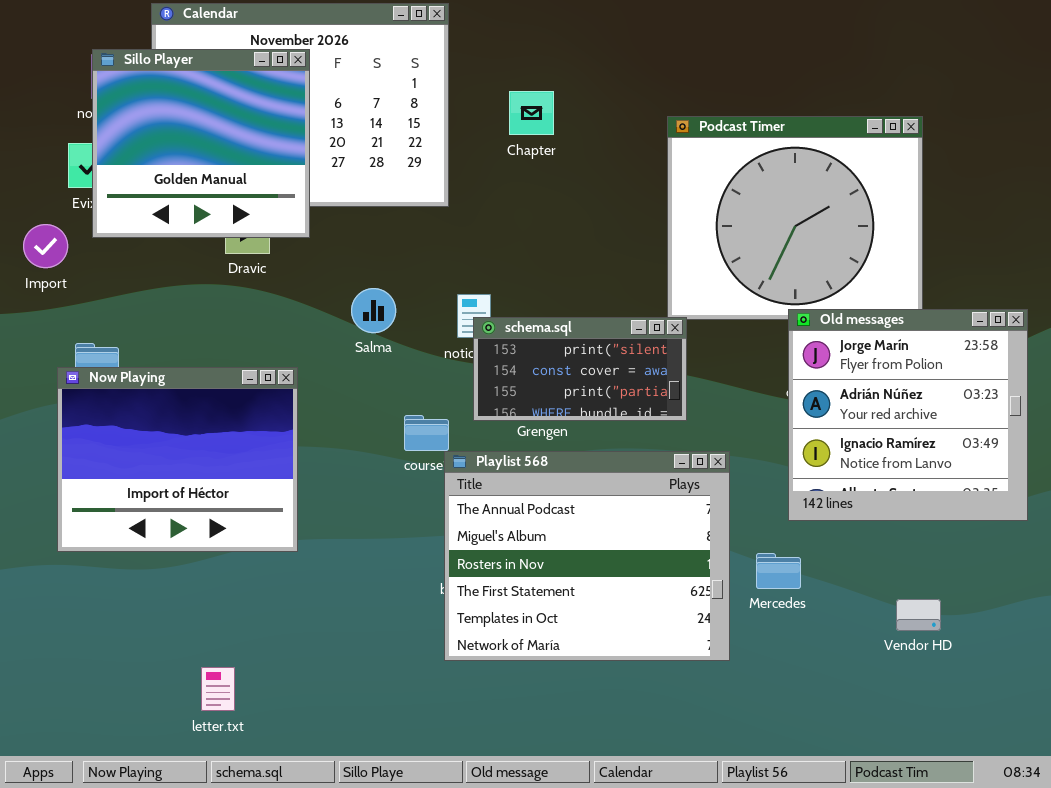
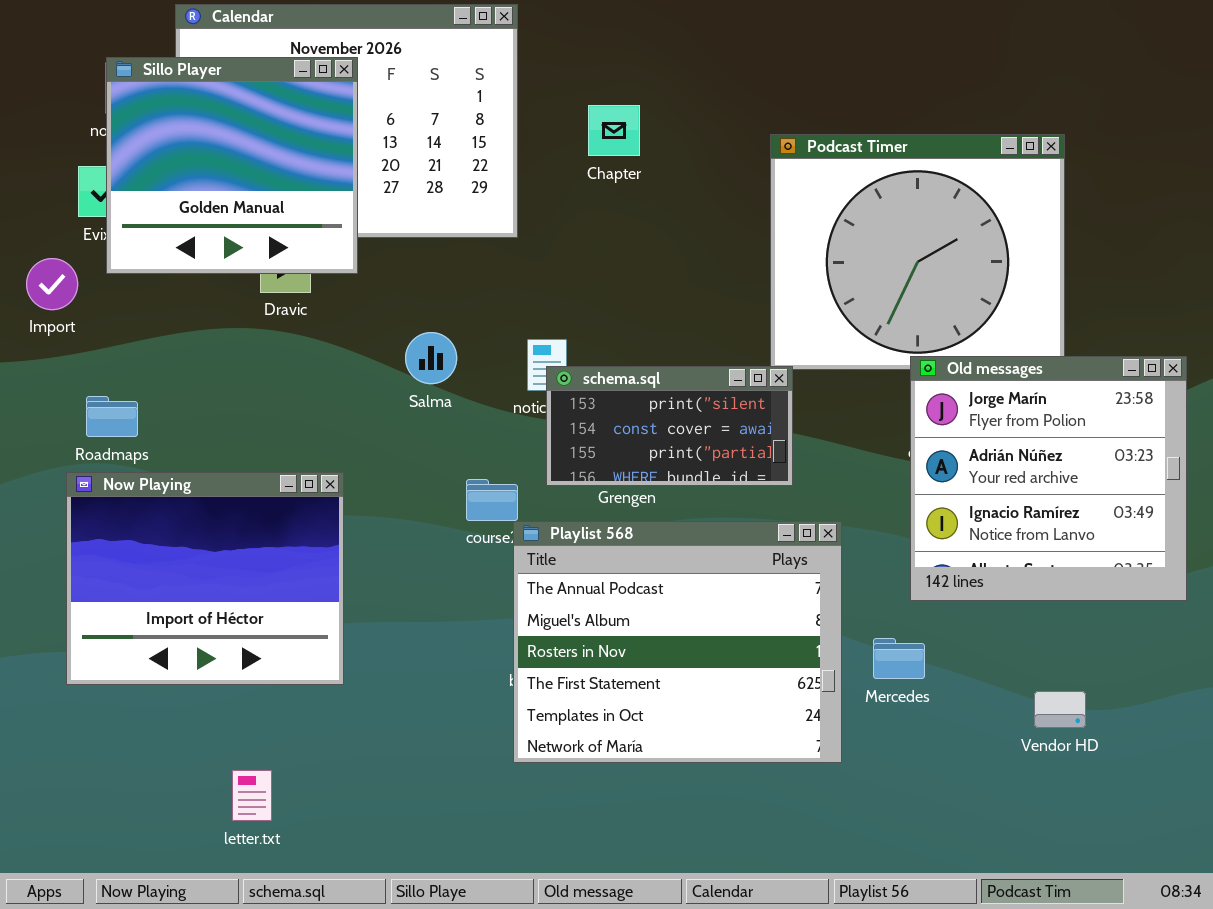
Now Playing: [57,367,298,552] -> [66,472,344,685], moved

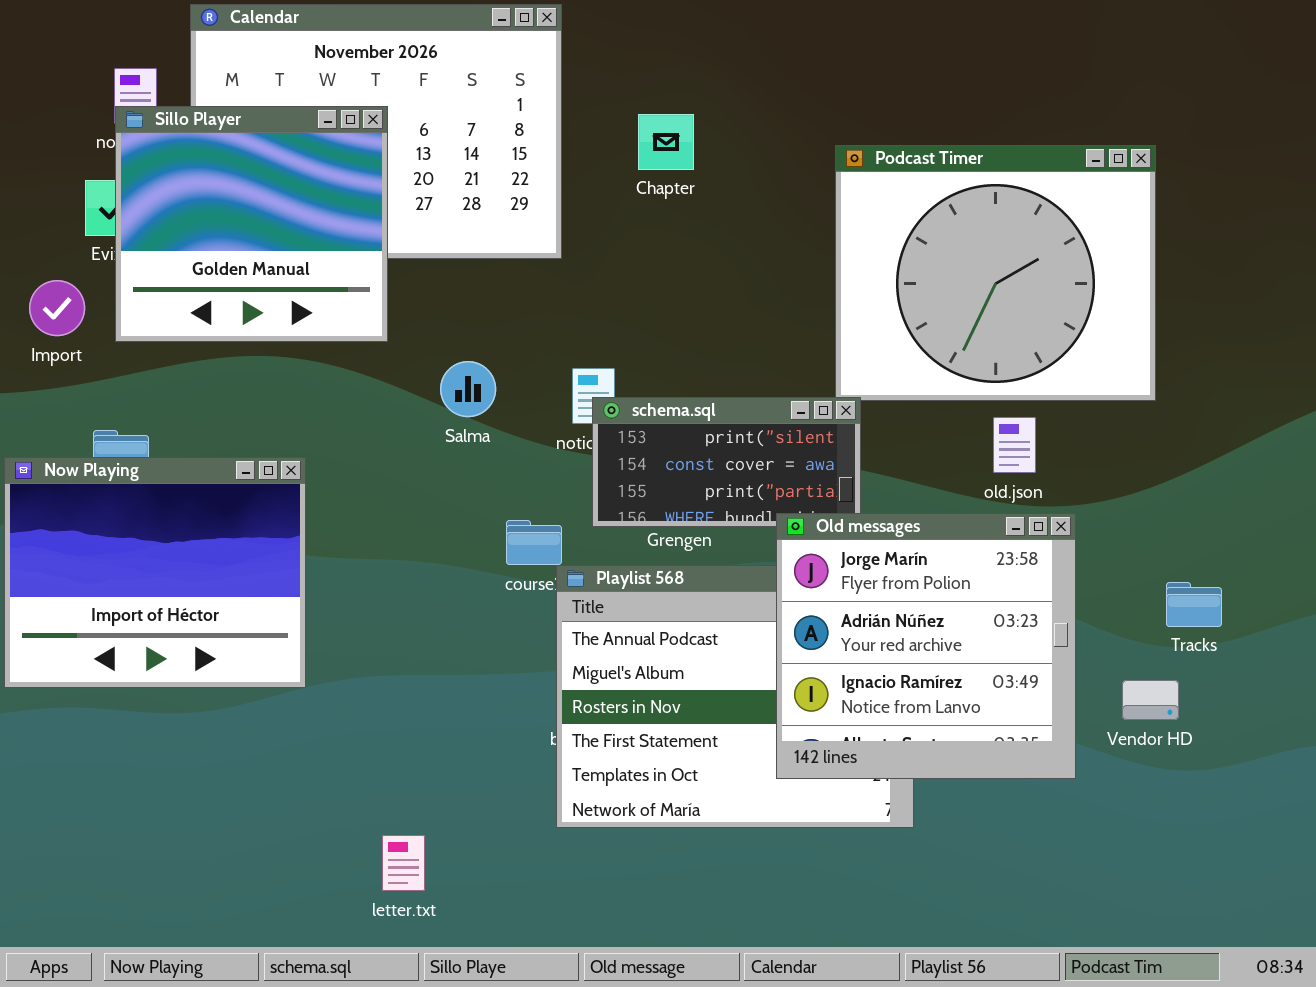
Sillo Player: [106,57,358,274] -> [115,106,388,342], moved
Old messages: [910,356,1187,601] -> [776,513,1076,779], moved
Now Playing: [66,472,344,685] -> [4,457,306,688], moved
Vendor HD: [1034,691,1086,728] -> [1122,680,1179,720], moved
letter.txt: [232,770,272,821] -> [382,835,425,891], moved

